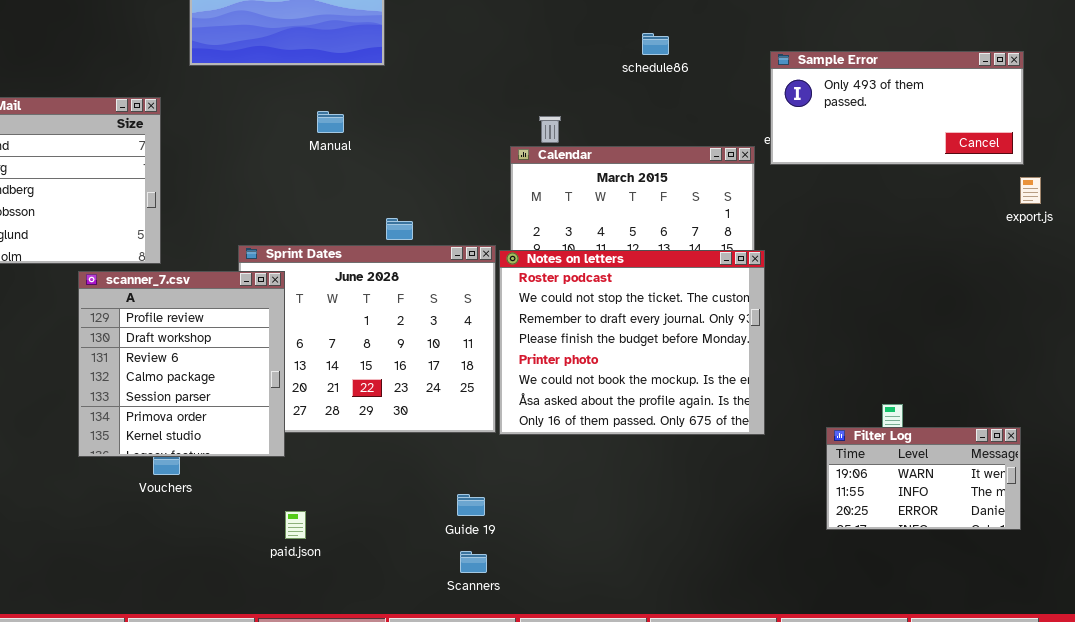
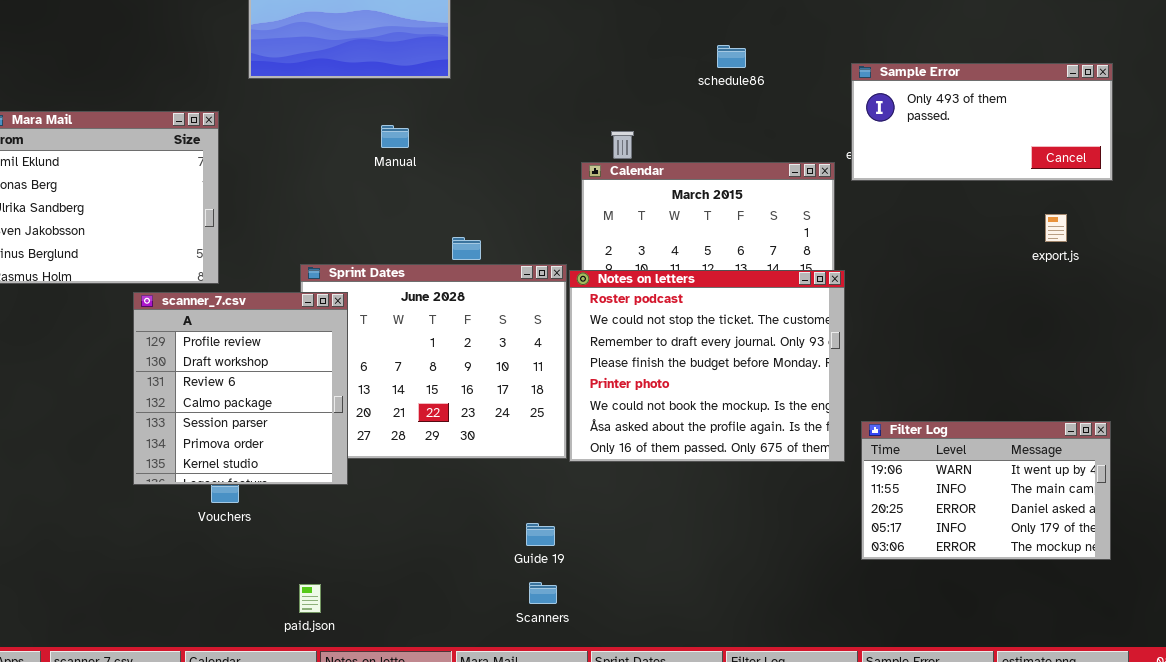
export.js: [1020,177,1041,204] -> [1045,214,1067,242], moved
Filter Log: [826,427,1021,530] -> [861,421,1111,560], resized
paid.json: [285,511,306,539] -> [299,584,321,613], moved

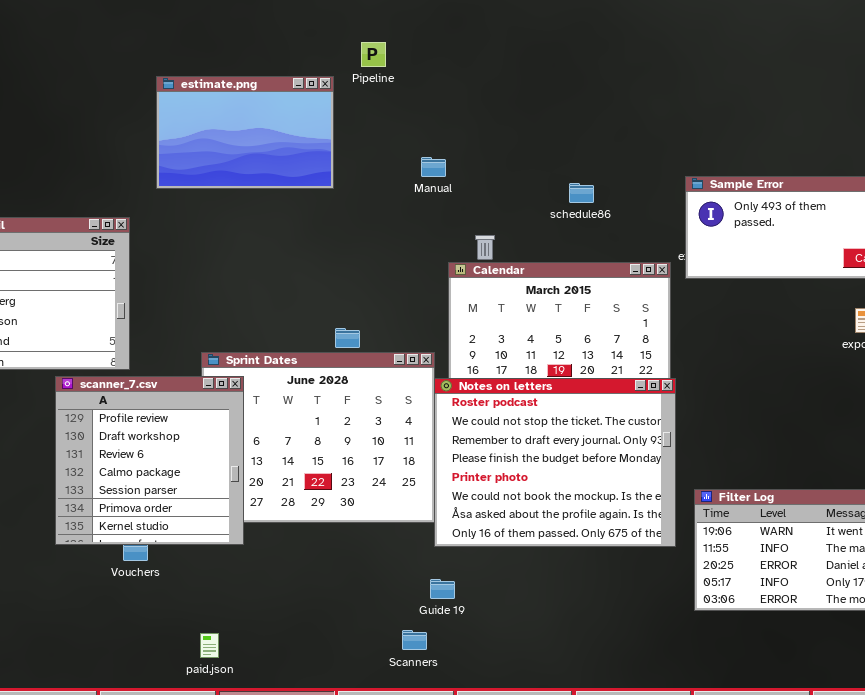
schedule86: [717,45,746,68] -> [569,183,594,203], moved
Manual: [381,125,409,148] -> [421,157,446,177], moved
Notes on letters: [569,270,845,462] -> [434,378,676,547], moved
Guide 19: [526,523,555,546] -> [430,579,455,599], moved

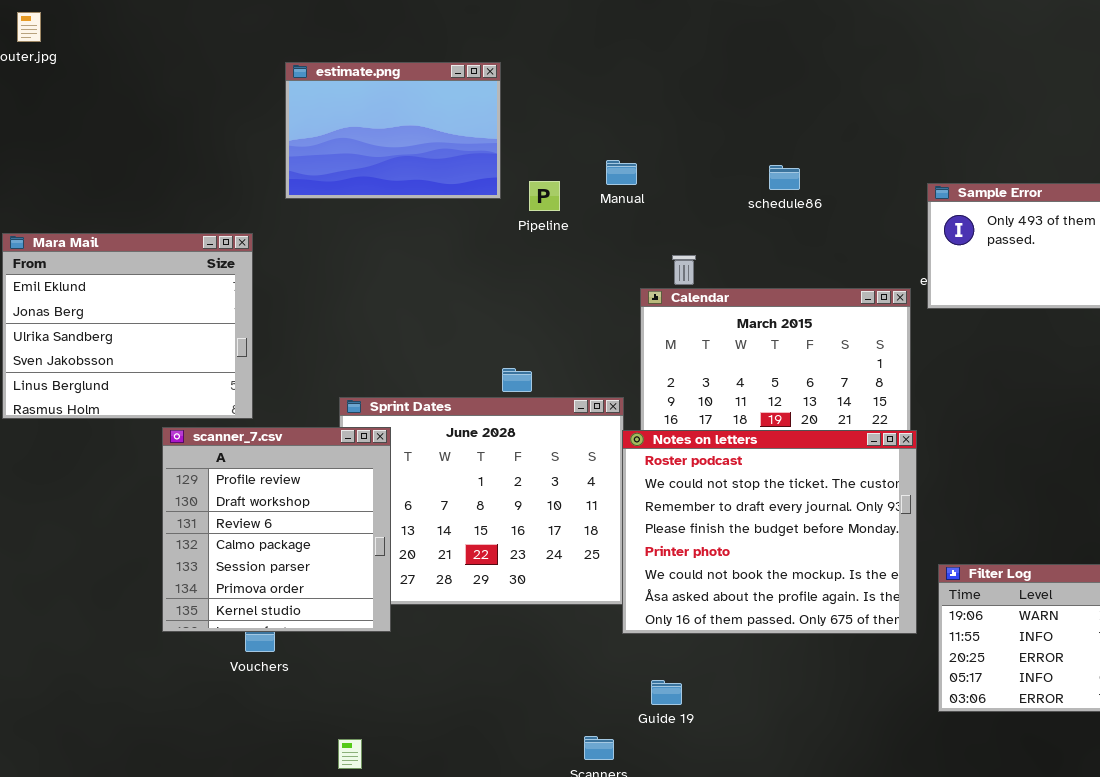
Pipeline: [361,42,386,67] -> [529,181,560,211], moved
schedule86: [569,183,594,203] -> [769,165,800,190], moved
Guide 19: [430,579,455,599] -> [651,680,682,705], moved

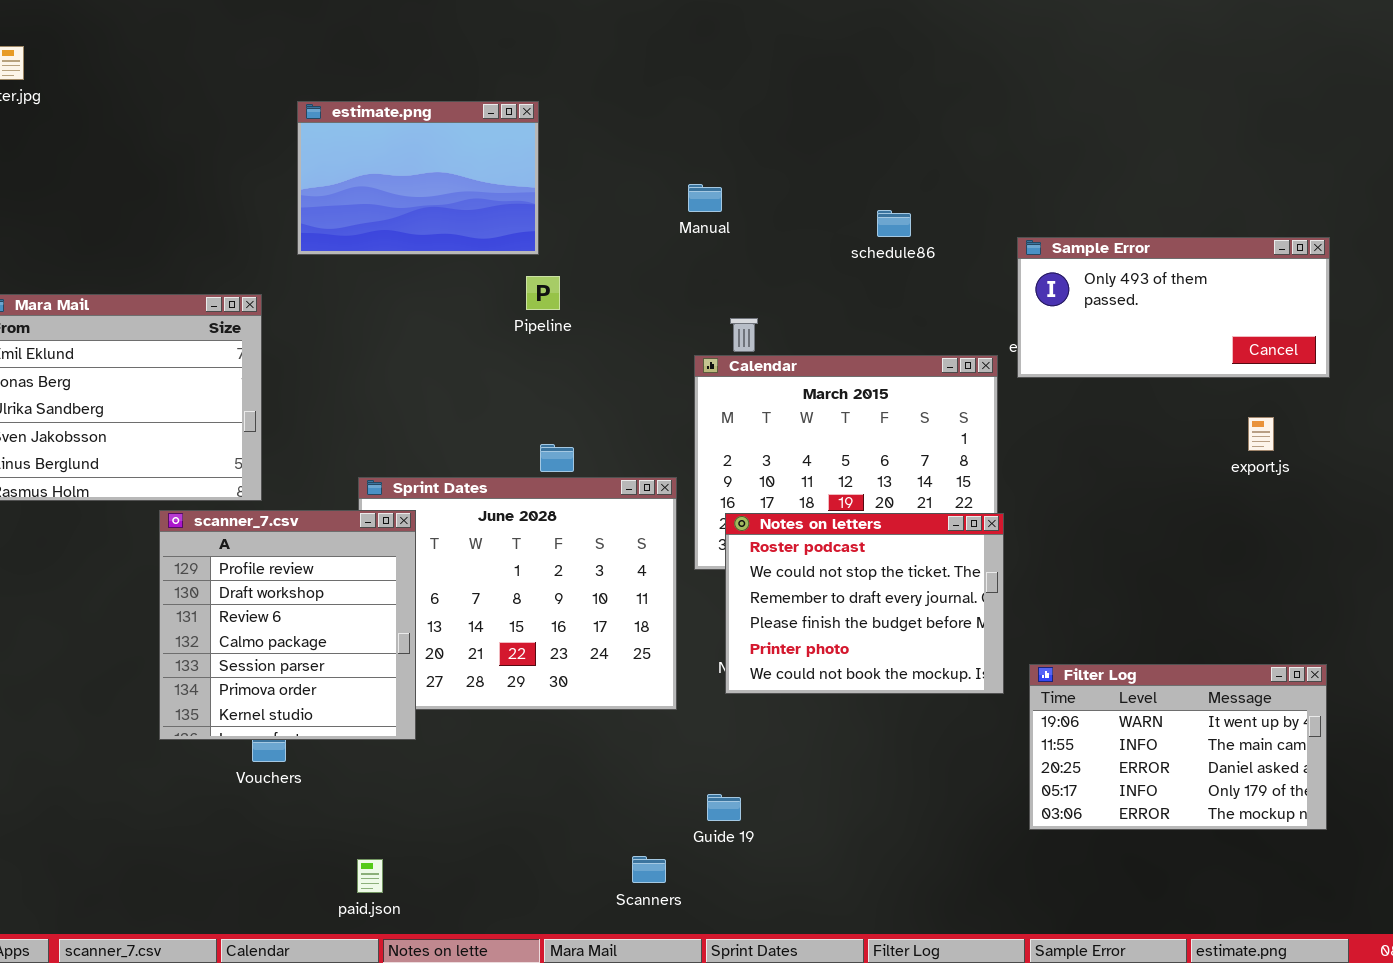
Manual: [606,160,637,185] -> [688,184,722,212], moved
schedule86: [769,165,800,190] -> [877,210,911,237], moved
Pipeline: [529,181,560,211] -> [526,276,560,310], moved
Notes on letters: [622,430,917,634] -> [725,513,1004,694], resized

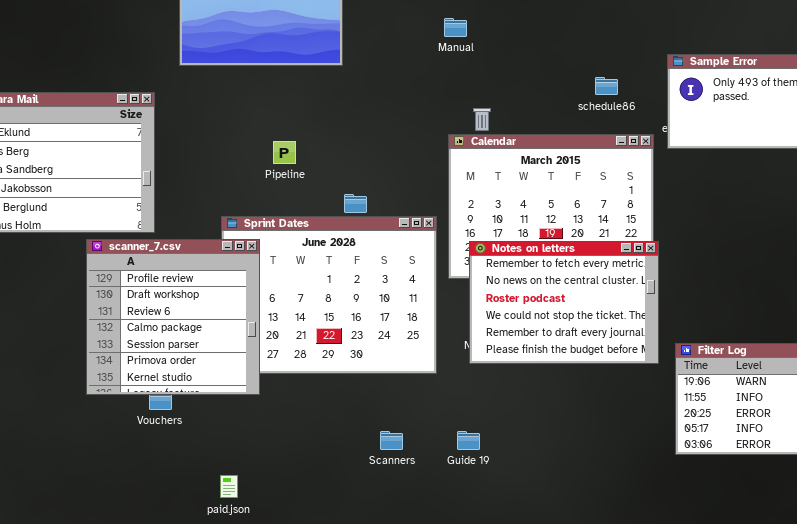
schedule86: [877,210,911,237] -> [595,77,618,95], moved
Pipeline: [526,276,560,310] -> [273,141,296,164], moved
Notes on letters: [725,513,1004,694] -> [469,241,659,364], scrolled up 2 rows
Scanners: [632,856,666,883] -> [380,431,403,450], moved

